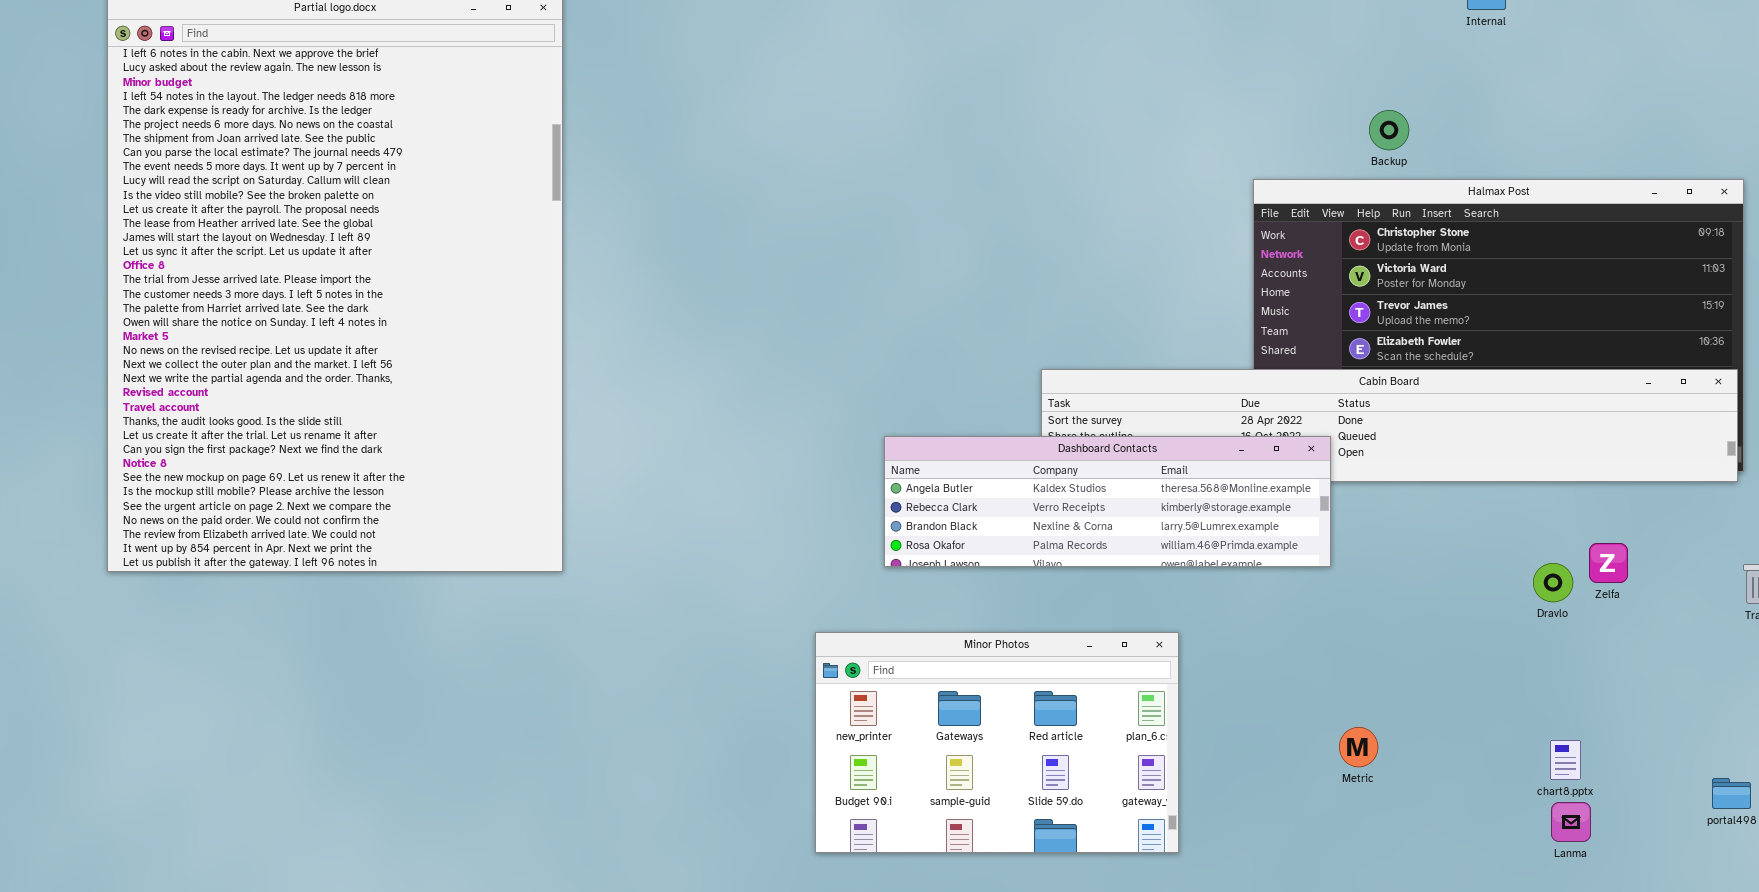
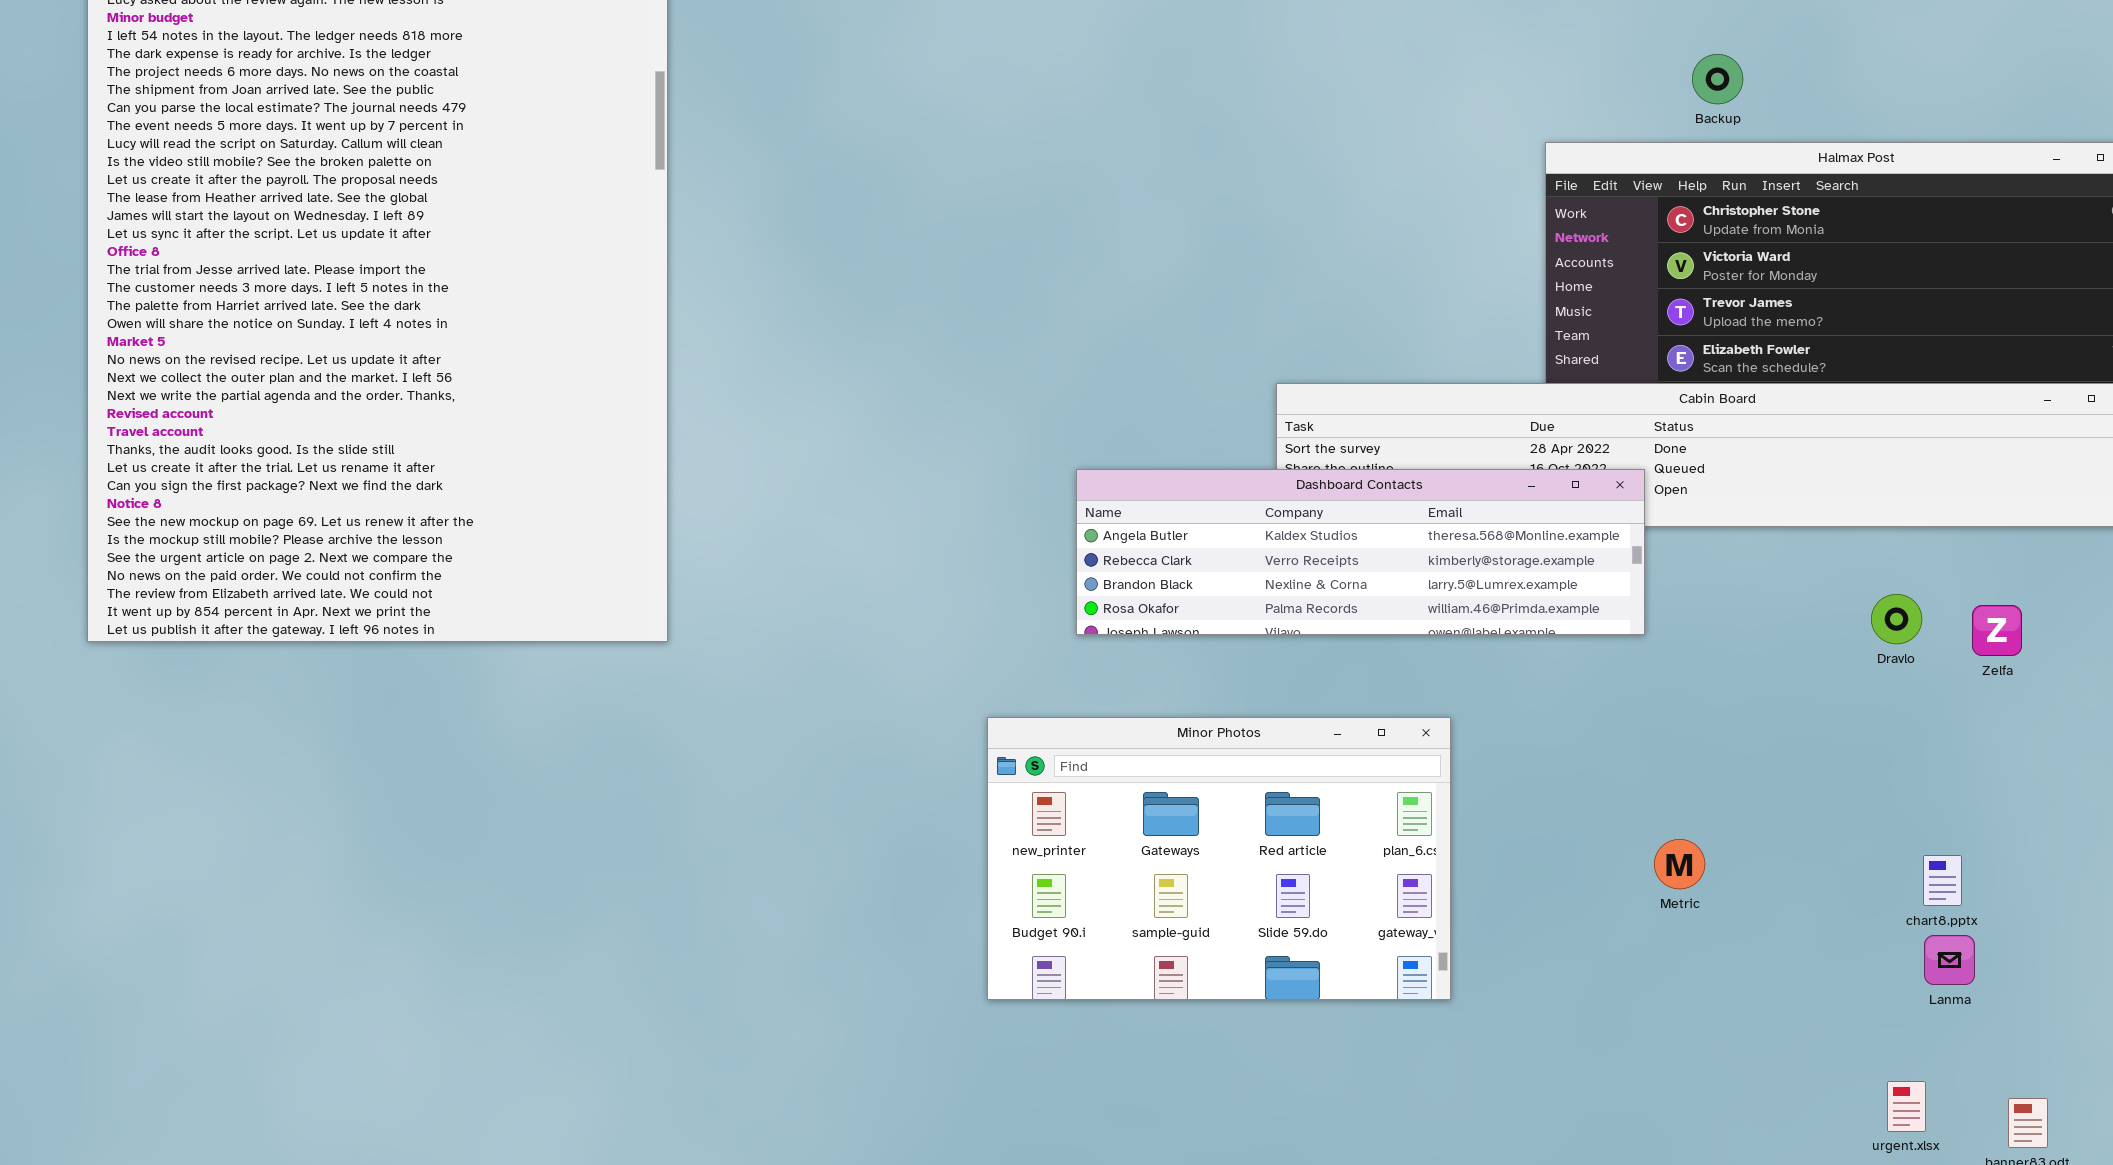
Dravlo: [1533,563,1573,602] -> [1871,594,1922,644], moved

